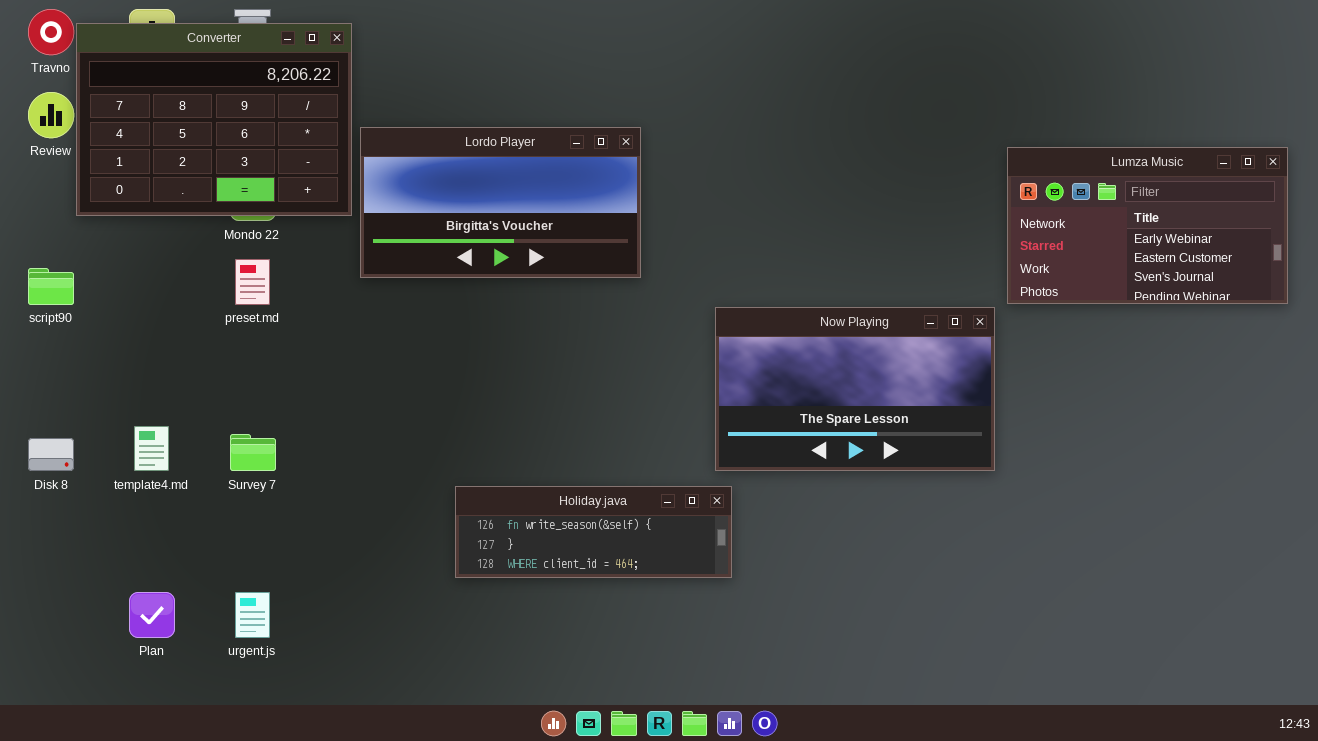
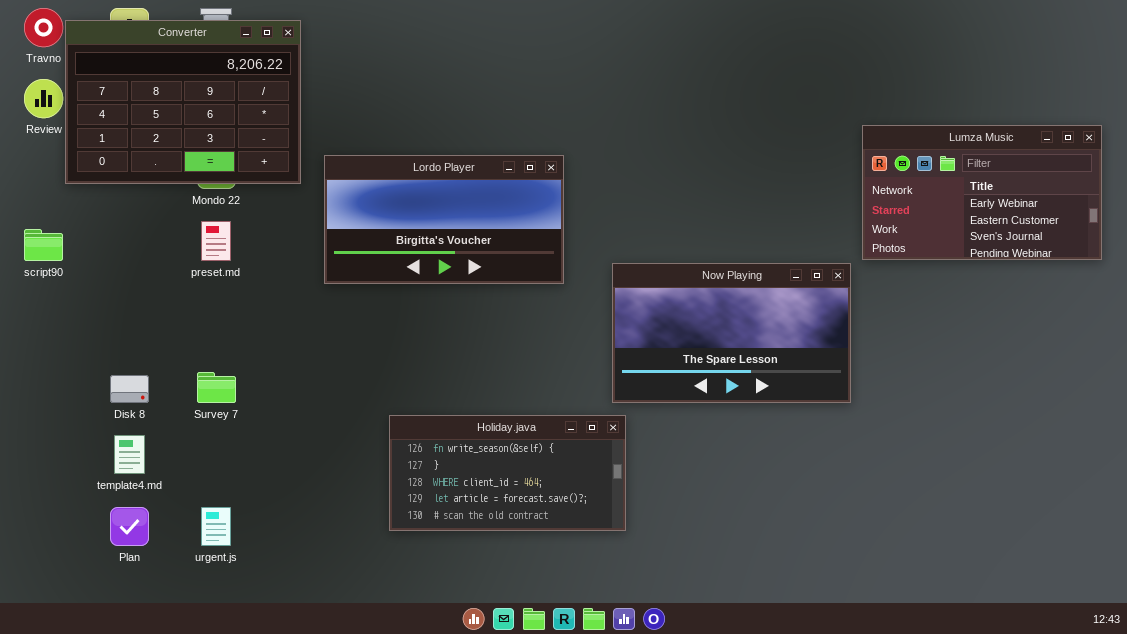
Lordo Player: [360,127,641,278] -> [324,155,564,284], moved
template4.md: [134,426,169,471] -> [114,435,145,474], moved
Disk 8: [28,438,74,471] -> [110,375,149,403], moved
Holiday.java: [455,486,732,578] -> [389,415,626,531], resized

